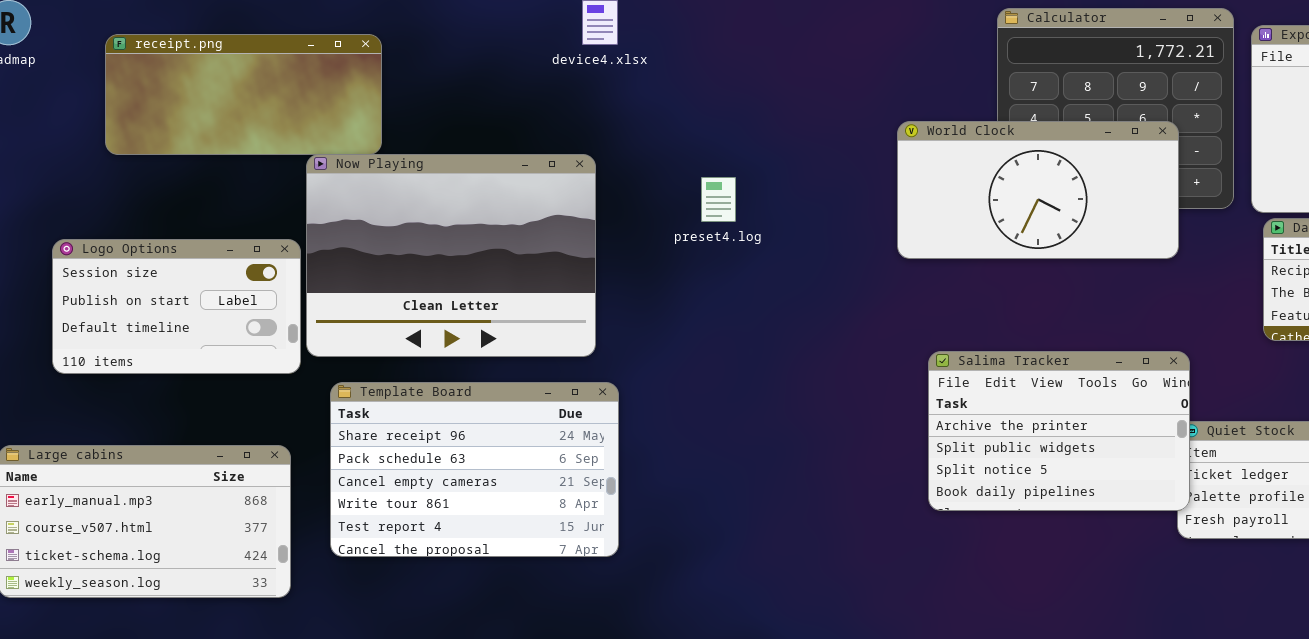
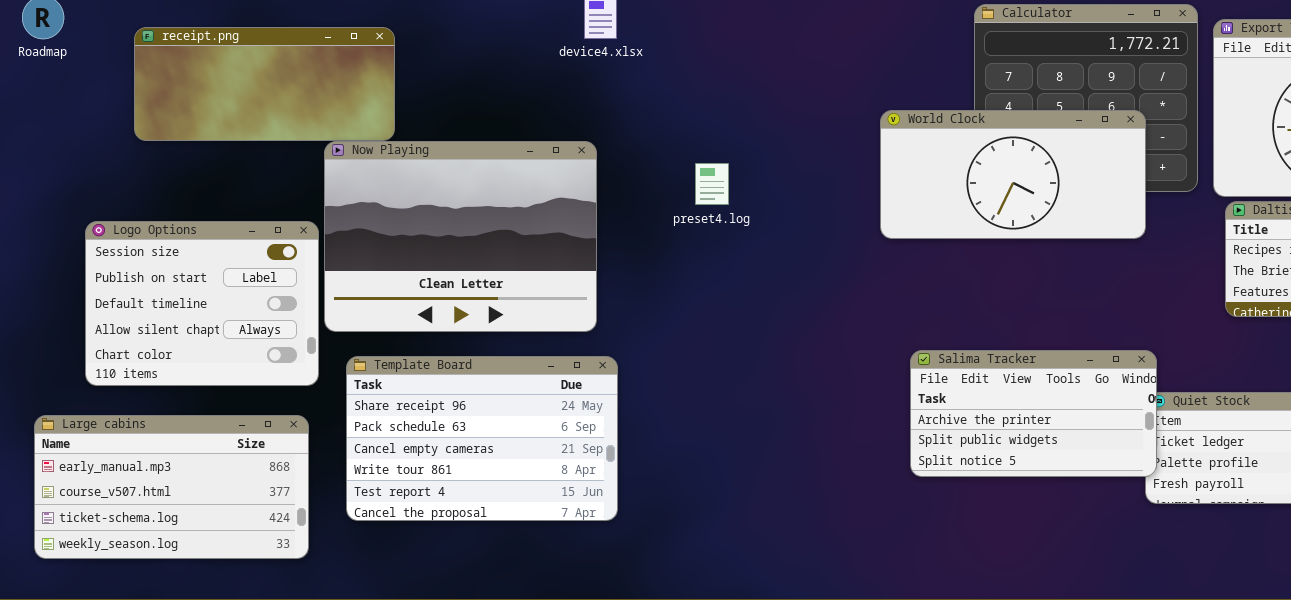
Logo Options: [52,239,301,374] -> [85,221,319,386], resized
Salima Tracker: [928,351,1190,511] -> [910,350,1157,477], resized

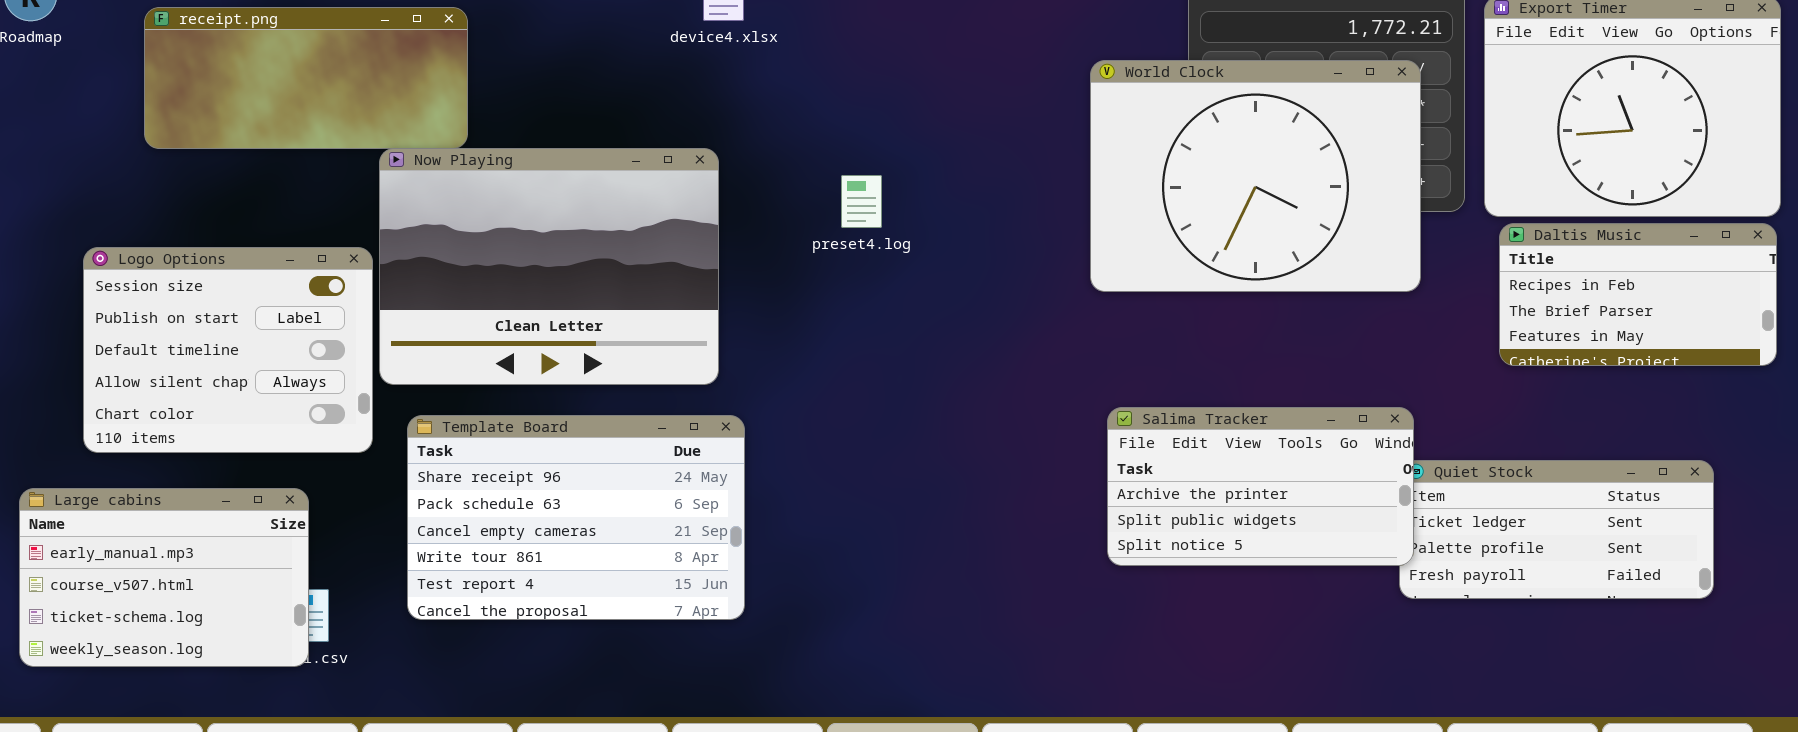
World Clock: [880,110,1146,239] -> [1090,60,1421,292], moved, resized
Large cabins: [34,415,309,559] -> [19,488,309,667], resized

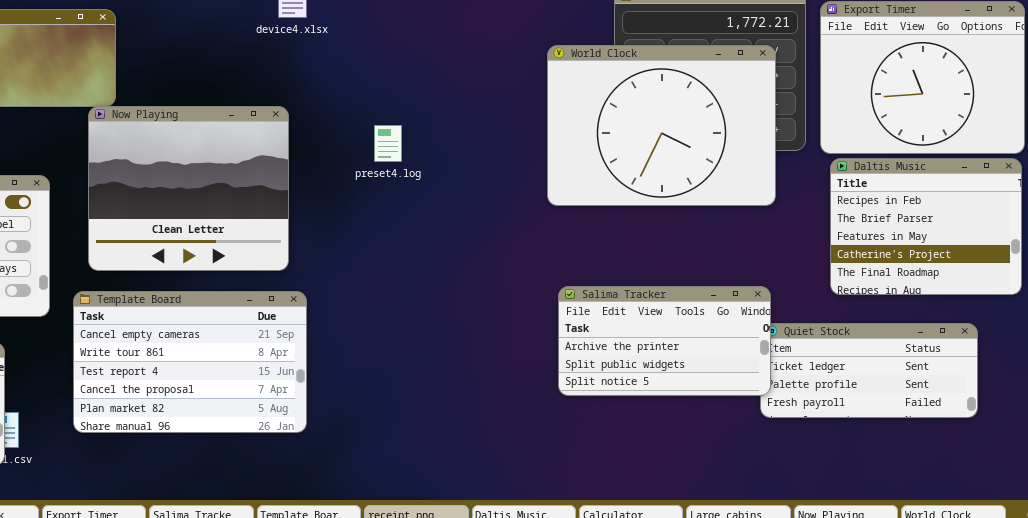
Now Playing: [379,148,719,385] -> [88,106,289,271], resized
Daltis Music: [1499,223,1777,366] -> [830,158,1022,295], resized
Template Board: [407,415,745,620] -> [73,291,307,433], scrolled down 2 rows

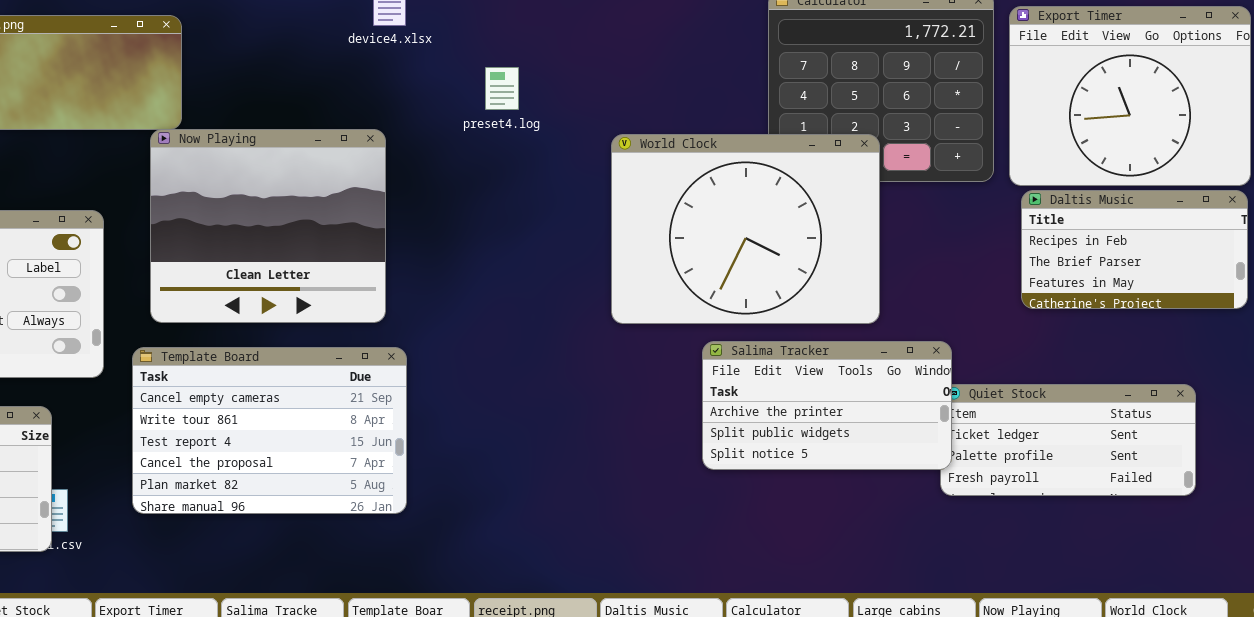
World Clock: [547,45,776,206] -> [611,134,880,324], moved
preset4.log: [374,125,402,162] -> [485,67,519,110], moved
Daltis Music: [830,158,1022,295] -> [1021,190,1248,309], resized

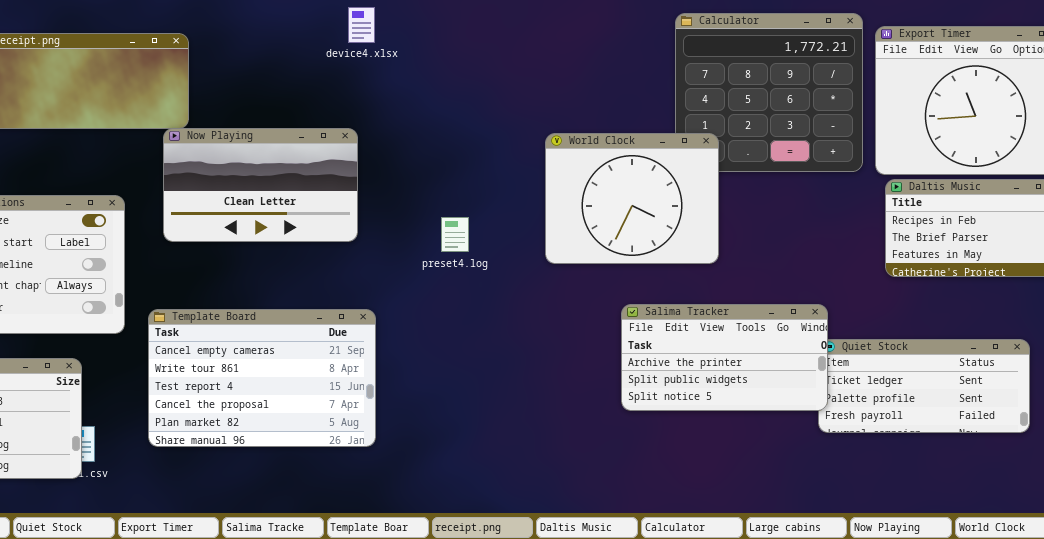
preset4.log: [485,67,519,110] -> [441,217,469,252], moved
Now Playing: [150,129,386,323] -> [163,128,358,242], resized
World Clock: [611,134,880,324] -> [545,133,719,264], resized

